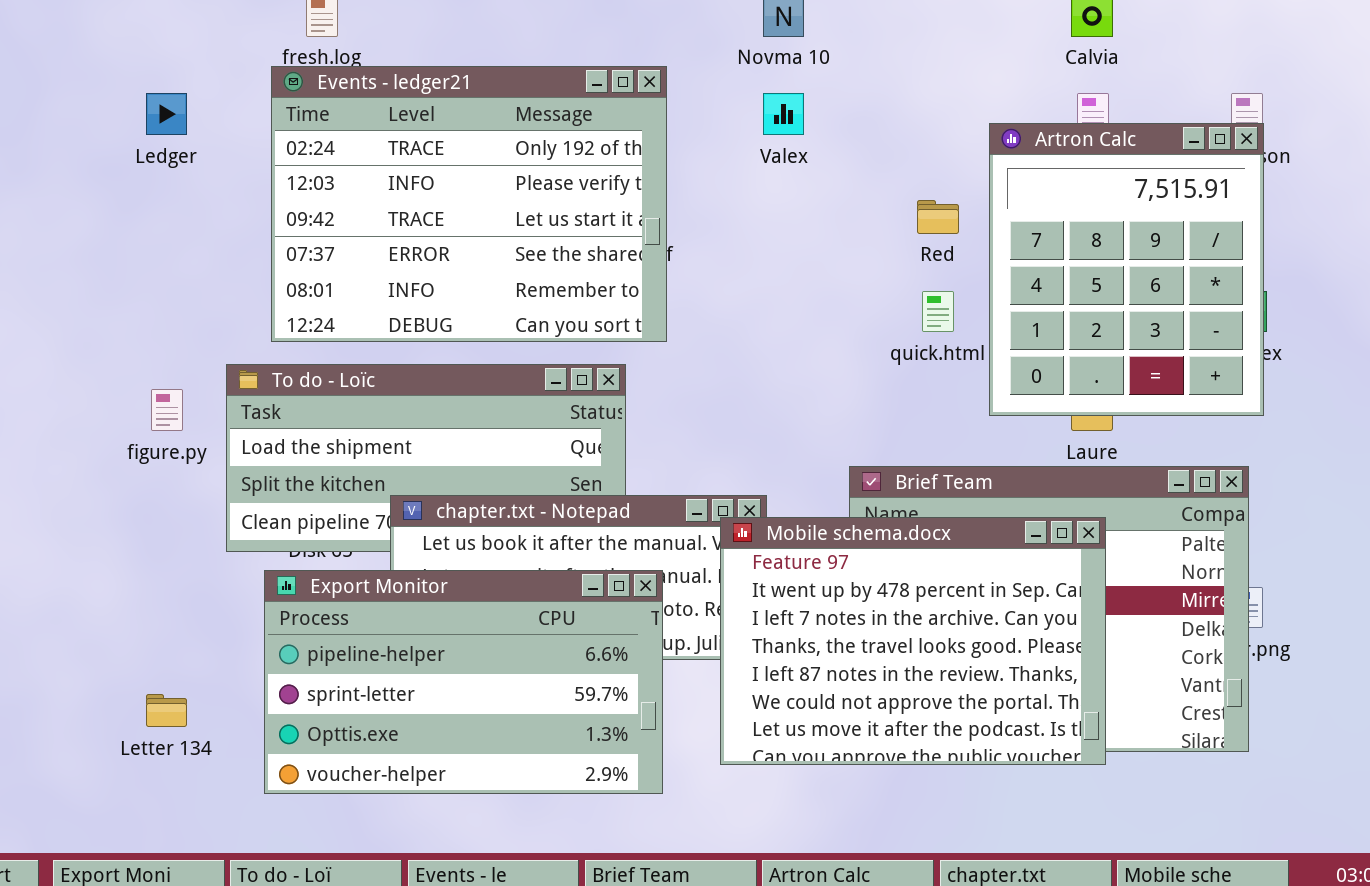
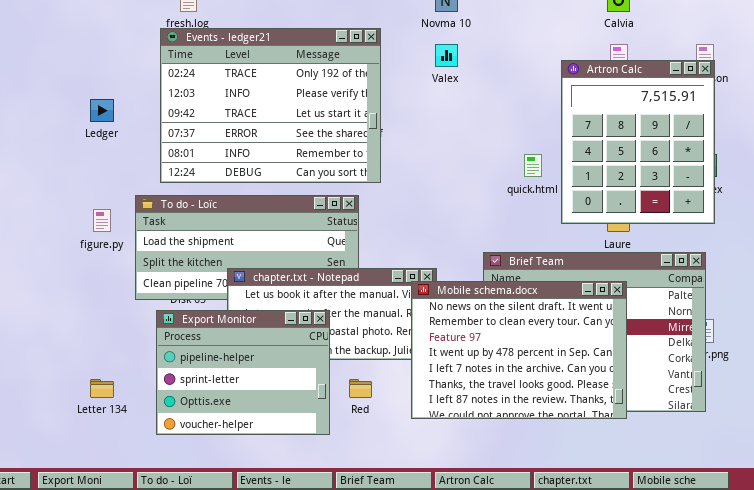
Ledger: [146,93,187,135] -> [90,99,114,122], moved
Red: [917,200,959,234] -> [349,379,372,398], moved
Mobile schema.docx: [720,517,1106,765] -> [411,281,627,419], scrolled up 2 rows
Export Monitor: [264,570,663,794] -> [156,310,330,435], resized

